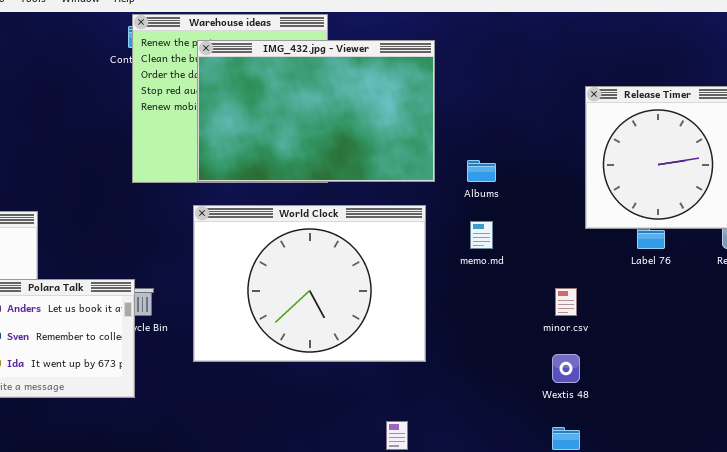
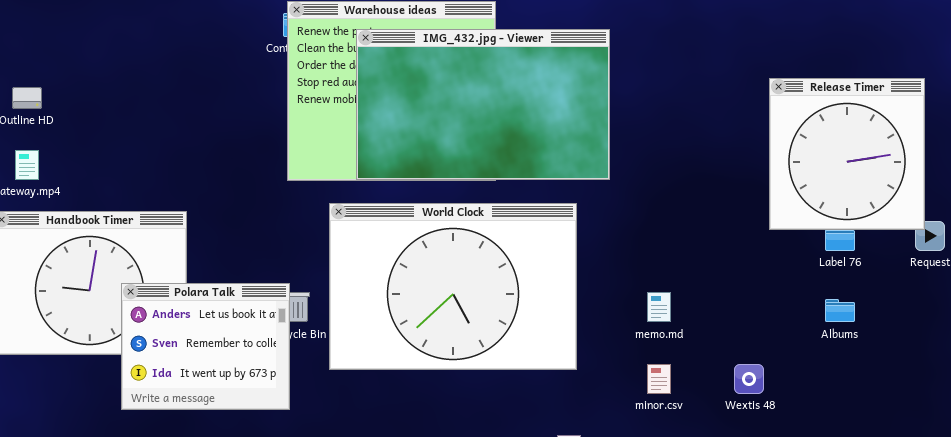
Albums: [467,160,496,182] -> [825,299,855,322], moved
World Clock: [193,205,426,362] -> [329,203,577,370], moved
memo.md: [470,221,493,249] -> [647,292,671,322], moved
minor.csv: [555,288,577,316] -> [647,364,671,394], moved

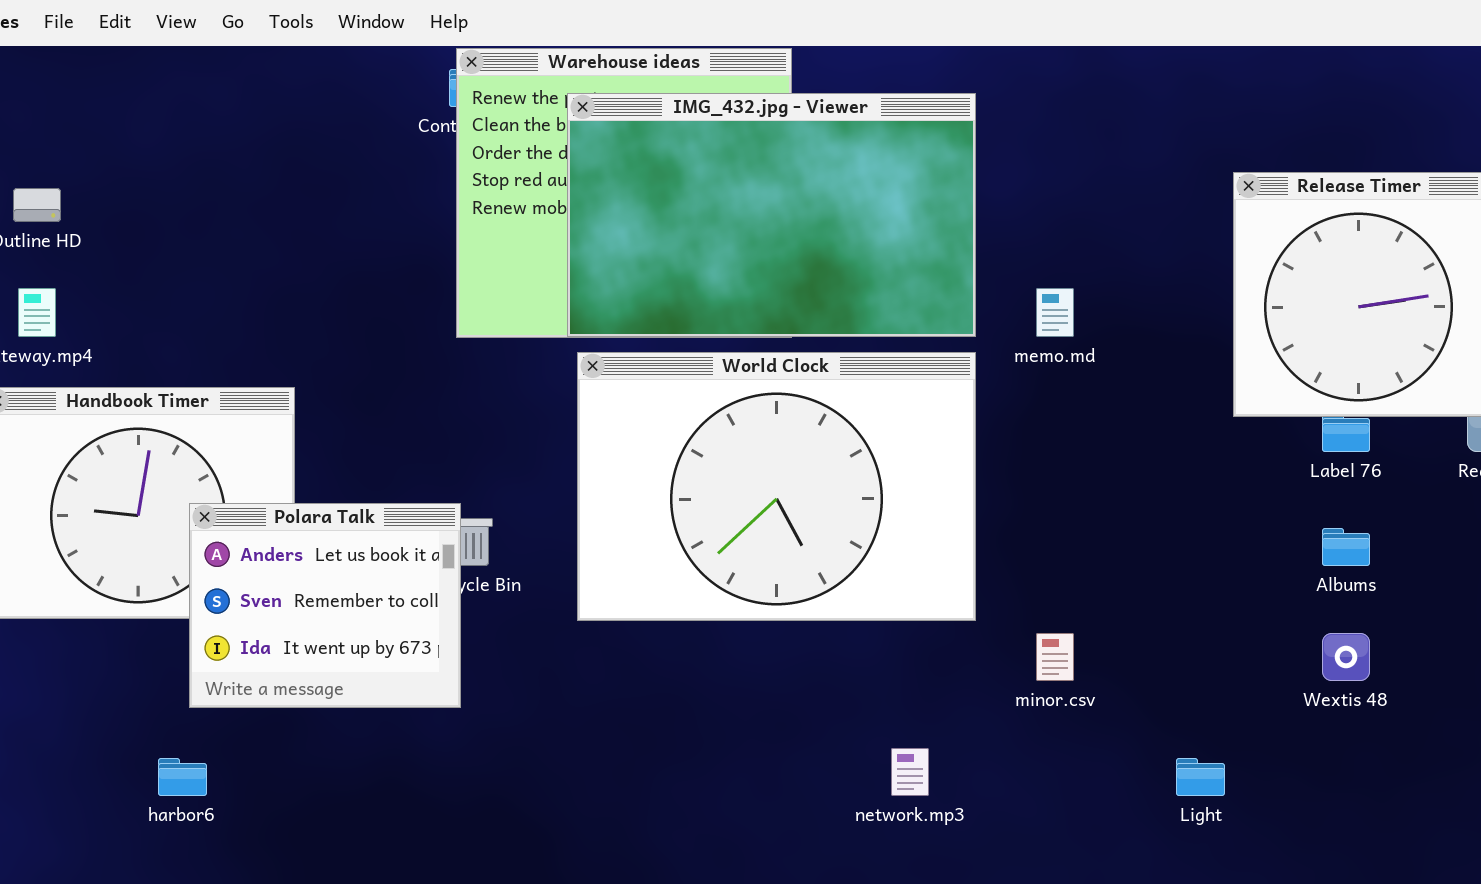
World Clock: [329,203,577,370] -> [577,352,976,621], moved
memo.md: [647,292,671,322] -> [1036,288,1074,337], moved
Wextis 48: [734,364,764,394] -> [1322,633,1370,681], moved

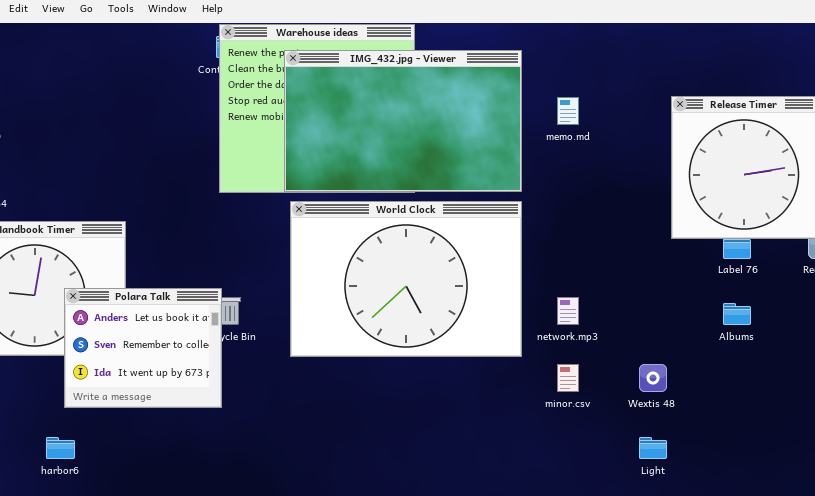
memo.md: [1036,288,1074,337] -> [557,97,579,125], moved
Wextis 48: [1322,633,1370,681] -> [639,364,667,392], moved
network.mp3: [891,748,929,796] -> [557,297,579,325], moved

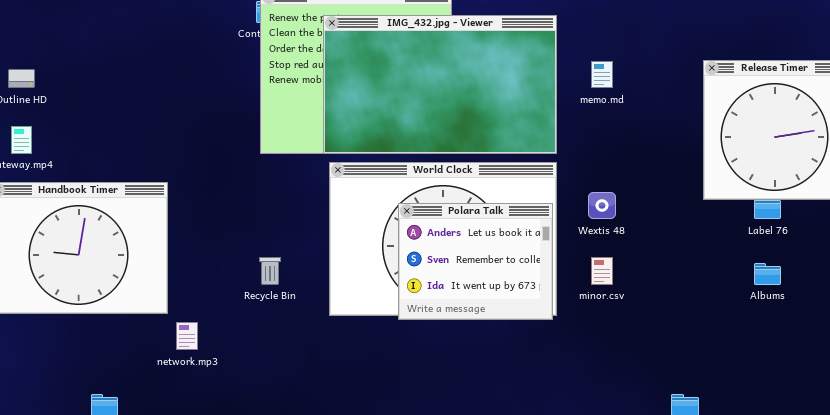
Polara Talk: [64,288,222,408] -> [398,203,553,320], moved
network.mp3: [557,297,579,325] -> [176,322,198,350], moved
minor.csv: [557,364,579,392] -> [591,257,613,285], moved
Wextis 48: [639,364,667,392] -> [588,192,616,219], moved

